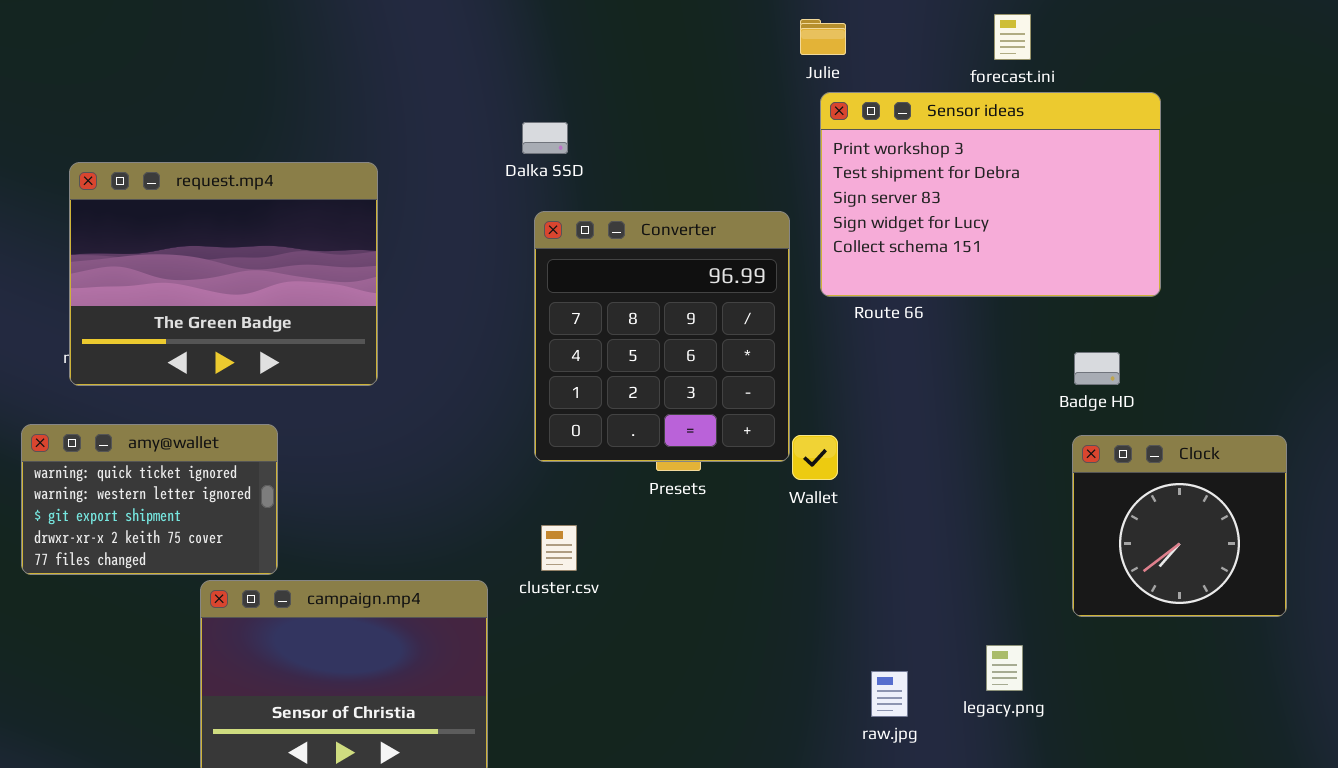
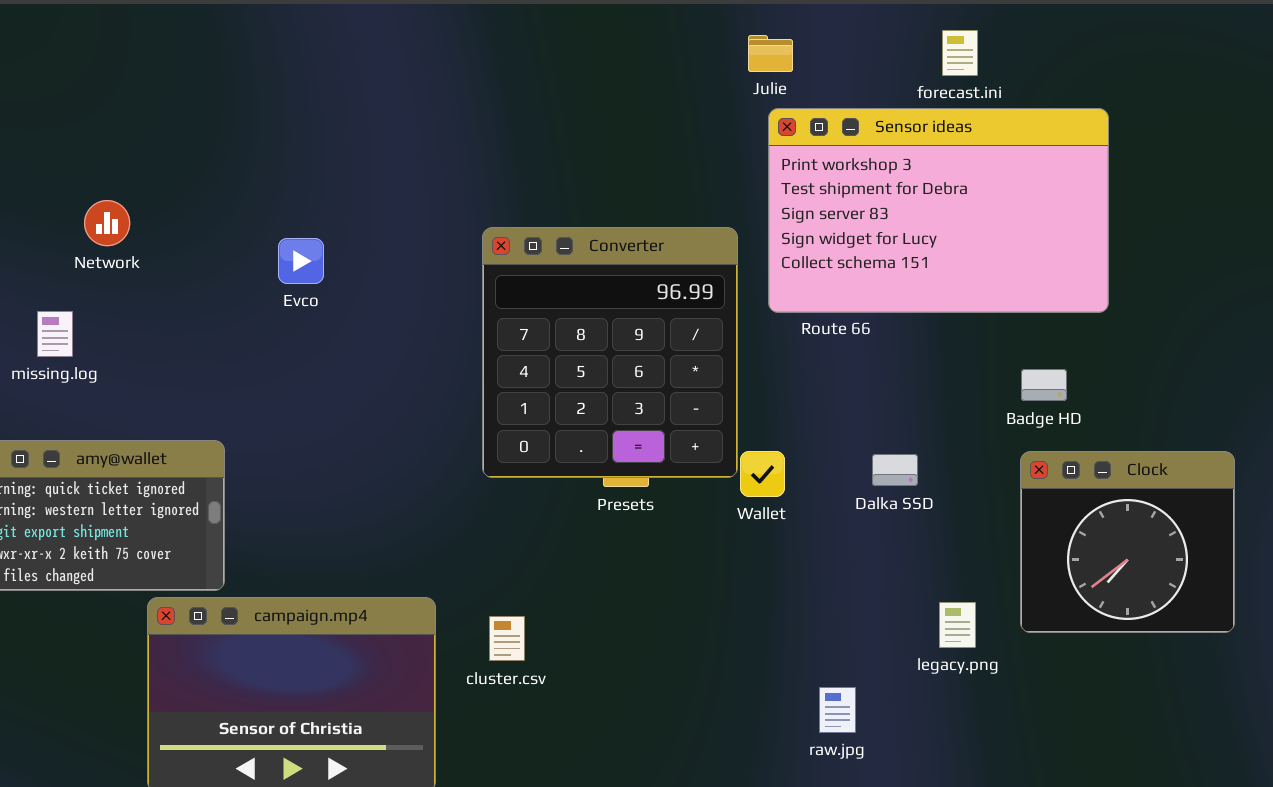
Dalka SSD: [522,122,568,154] -> [872,454,918,486], moved
request.mp4: [69,162,378,386] -> none, closed
cluster.csv: [541,525,577,571] -> [489,616,525,661], moved
legacy.png: [986,645,1023,691] -> [939,602,976,648], moved

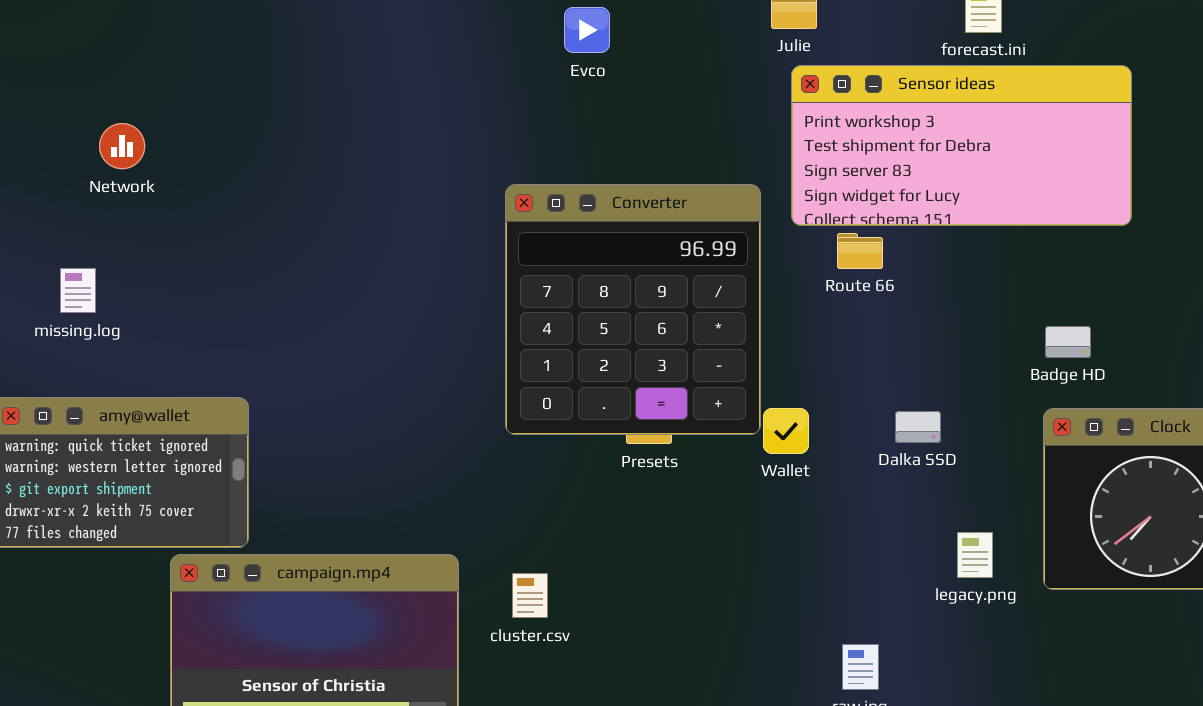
Sensor ideas: [768,108,1109,313] -> [791,65,1132,226], resized
Network: [84,200,130,246] -> [99,123,145,169], moved
Evco: [278,238,324,284] -> [564,7,610,53], moved
legacy.png: [939,602,976,648] -> [957,532,993,578], moved

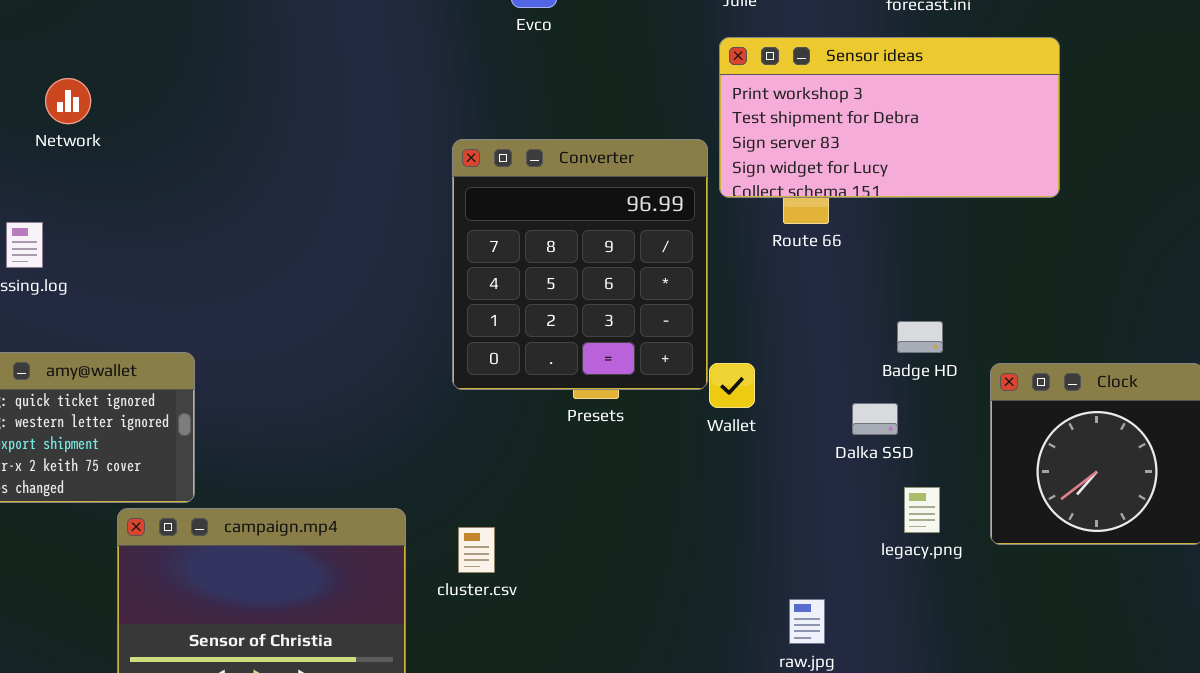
Sensor ideas: [791,65,1132,226] -> [719,37,1060,198], moved
Badge HD: [1045,326,1091,358] -> [897,321,943,353], moved
Dalka SSD: [895,411,941,443] -> [852,403,898,435], moved

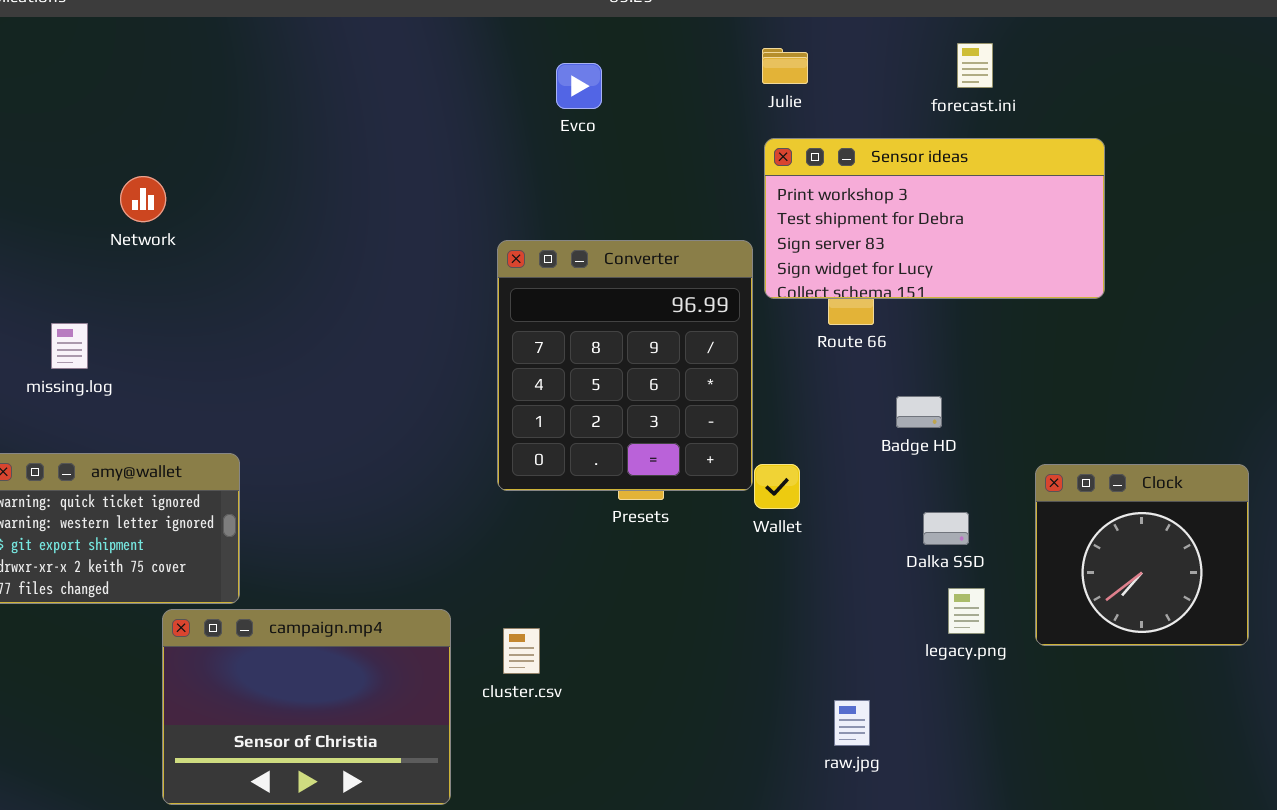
Network: [45,78,91,124] -> [120,176,166,222], moved
Badge HD: [897,321,943,353] -> [896,396,942,428], moved
Dalka SSD: [852,403,898,435] -> [923,512,969,545], moved

